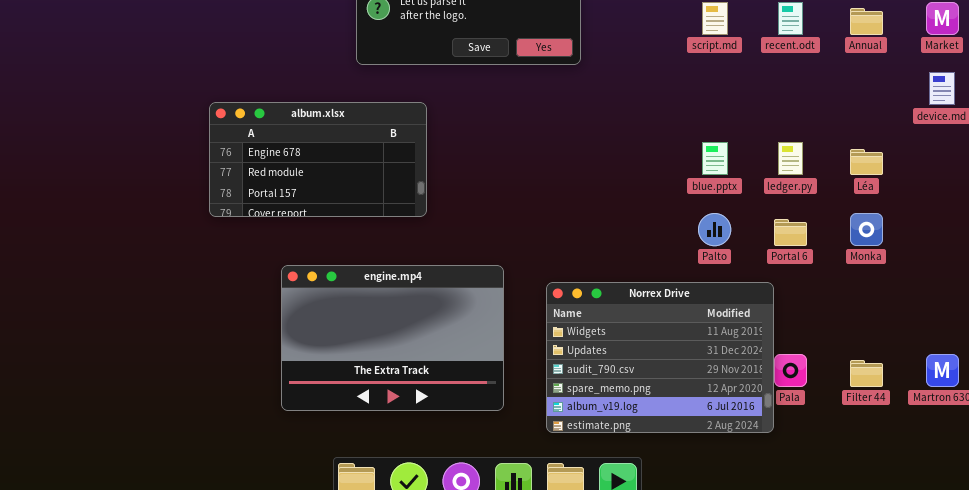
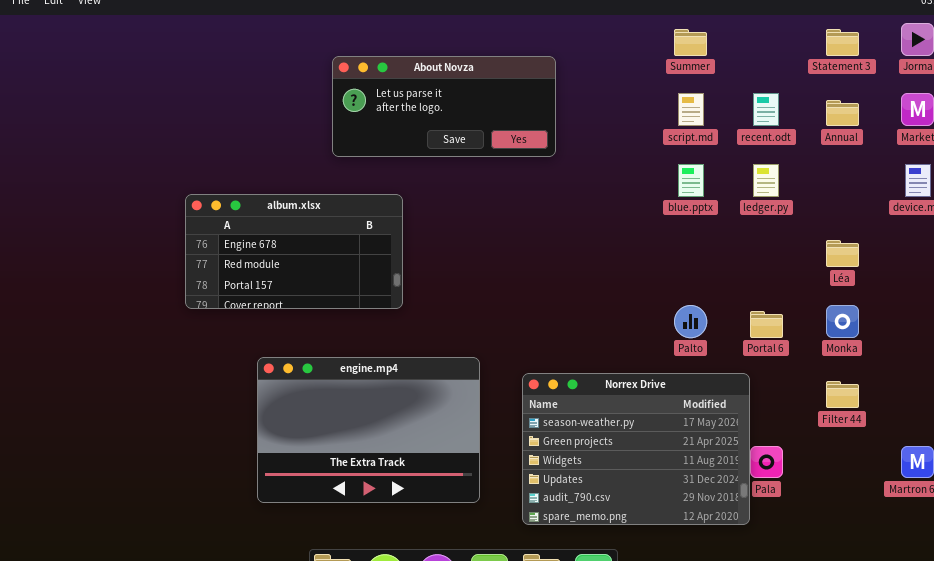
blue.pptx: [702,142,728,175] -> [678,164,704,197], moved
ledger.py: [778,142,803,175] -> [753,164,779,197], moved
Norrex Drive: [546,282,774,433] -> [522,373,750,525], scrolled up 2 rows
Filter 44: [850,360,883,387] -> [826,381,859,408], moved

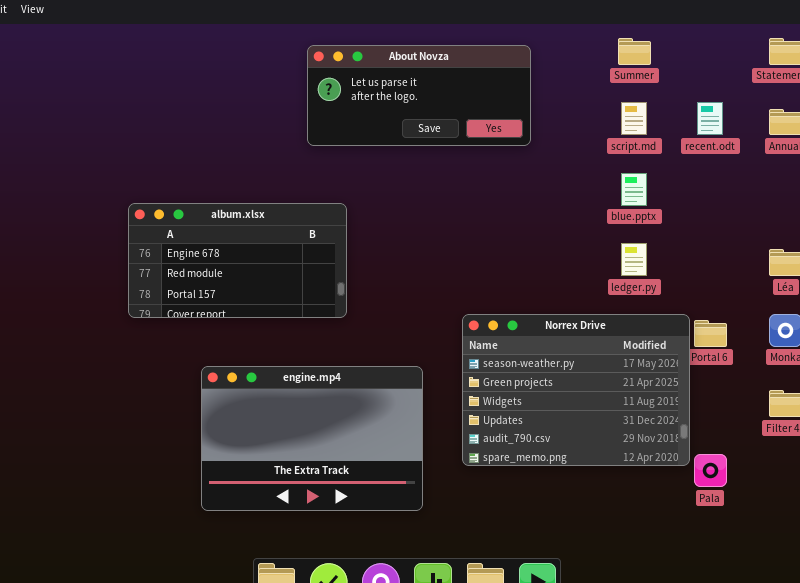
About Novza: [332,56,556,157] -> [307,45,531,146], moved
ledger.py: [753,164,779,197] -> [621,243,647,276], moved
Norrex Drive: [522,373,750,525] -> [462,314,690,466], moved

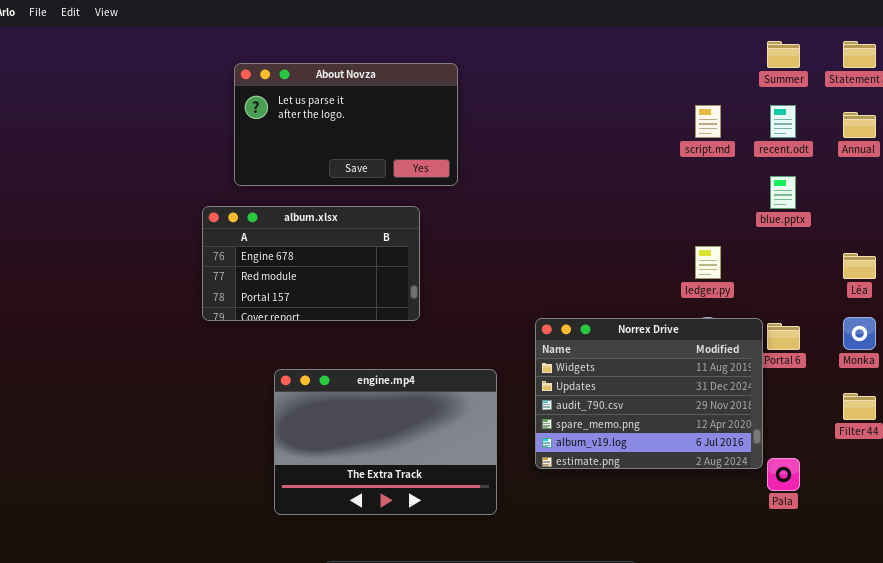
Summer: [618,38,651,65] -> [767,41,800,68], moved
About Novza: [307,45,531,146] -> [234,63,458,186], moved, resized
blue.pptx: [621,173,647,206] -> [770,176,796,209], moved
Norrex Drive: [462,314,690,466] -> [535,318,763,469], scrolled down 2 rows

